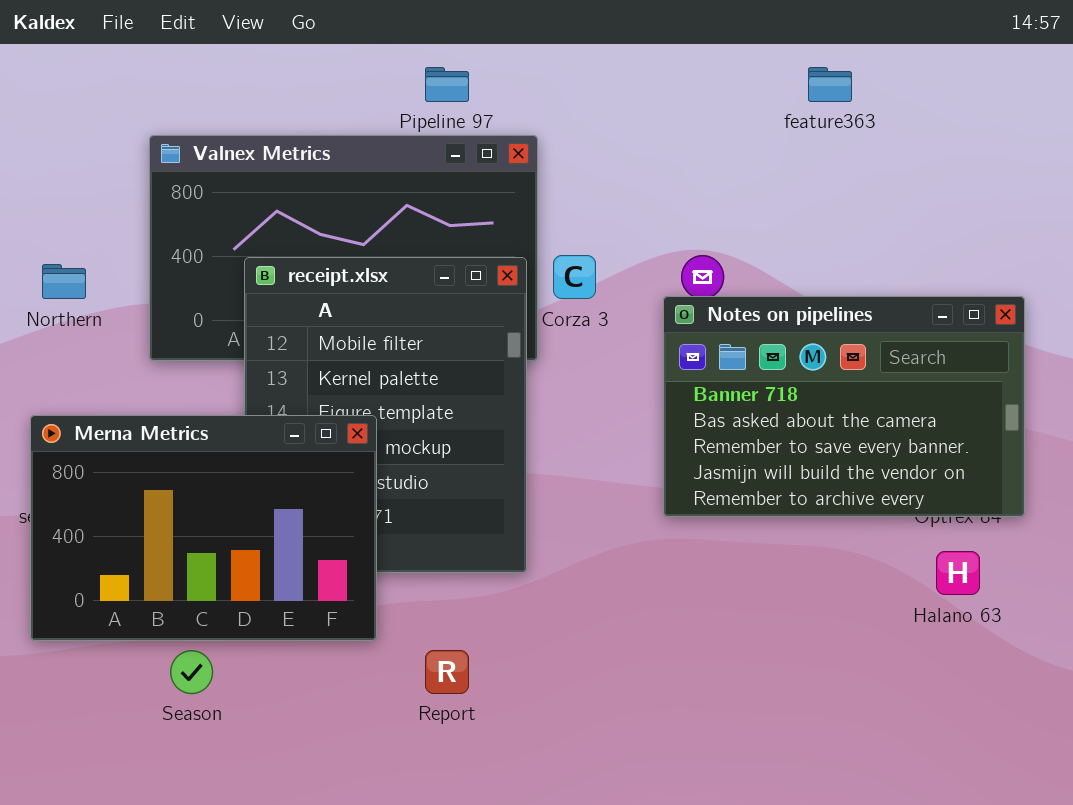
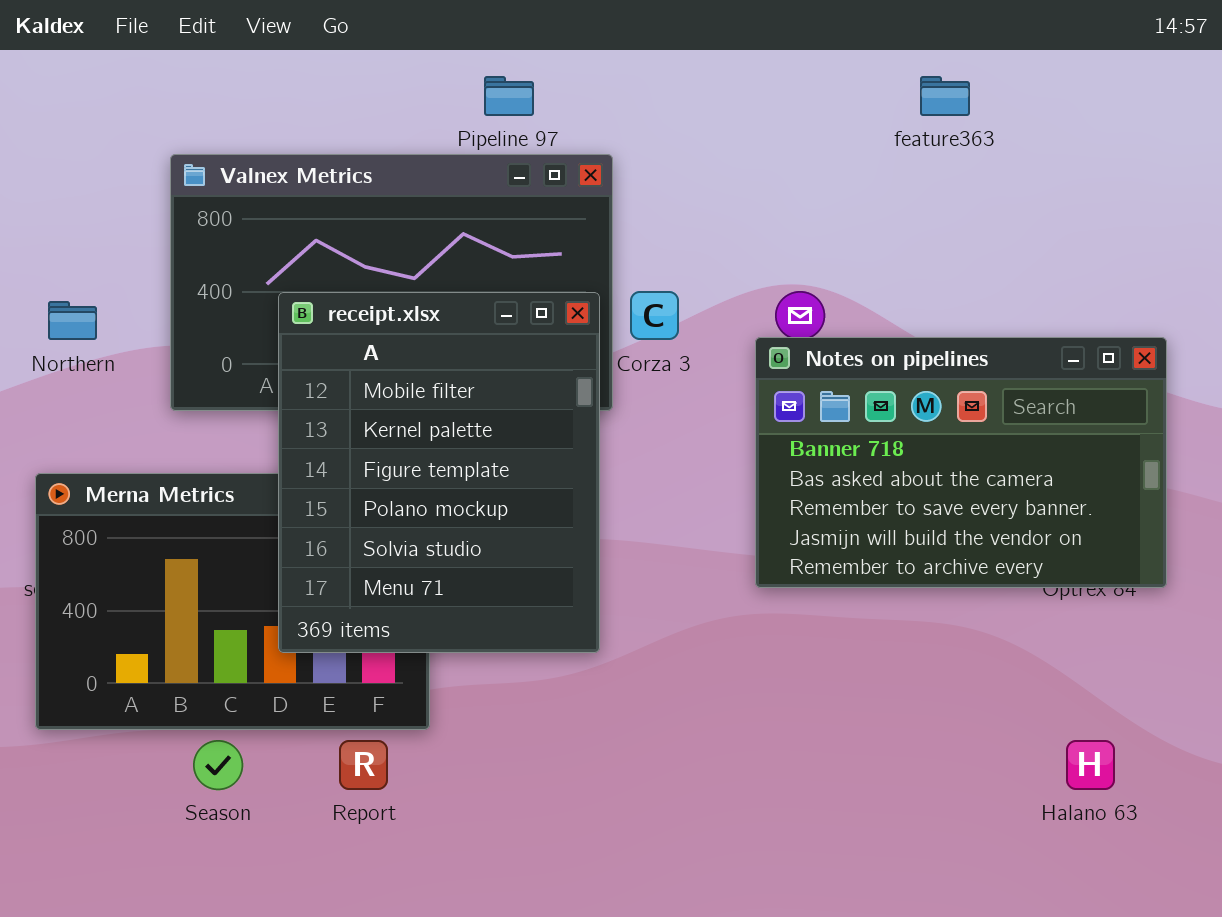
receipt.xlsx: [244,257,527,573] -> [278,292,600,653], raised
Halano 63: [936,551,980,595] -> [1066,740,1115,790], moved
Report: [425,650,469,694] -> [339,740,388,790], moved

